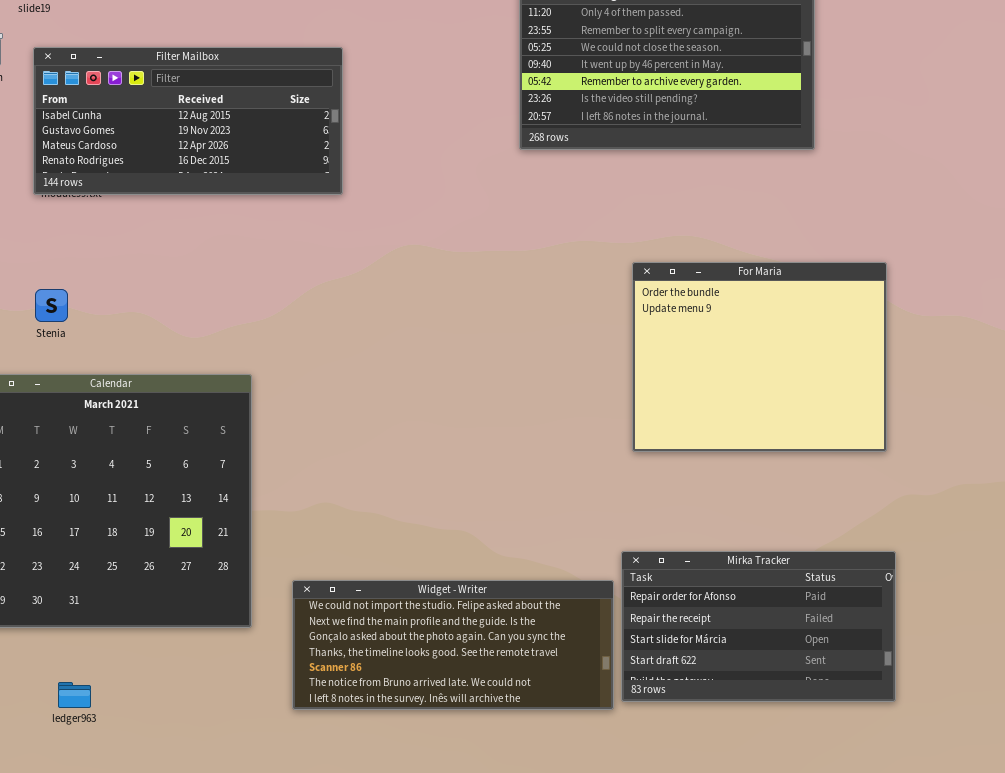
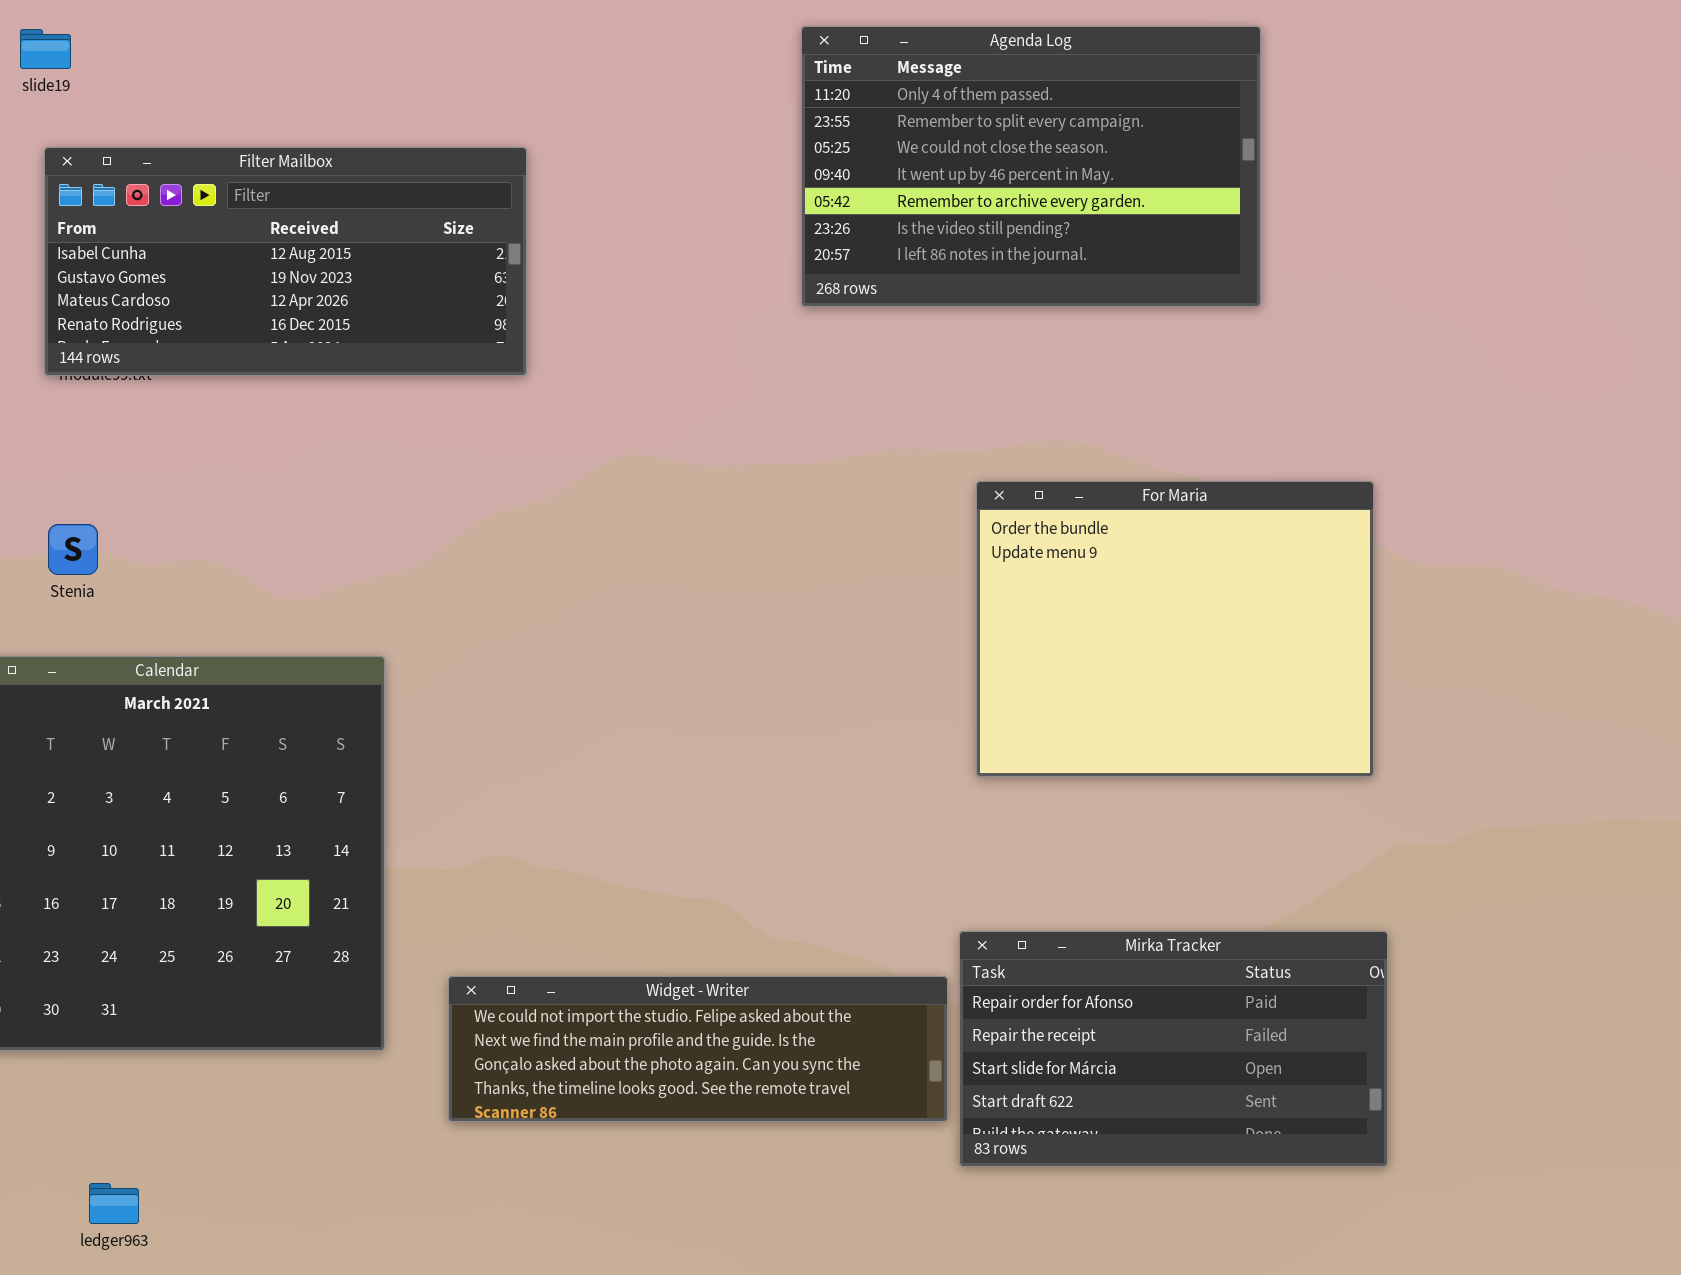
Widget - Writer: [292,580,614,710] -> [448,976,948,1122], resized
ledger963: [58,682,91,708] -> [89,1183,139,1224], moved

